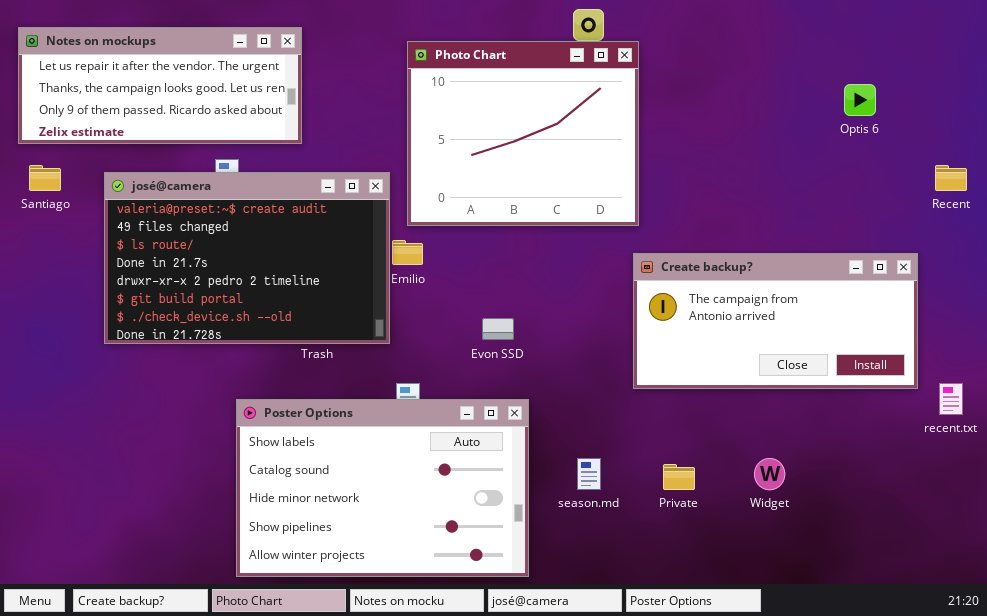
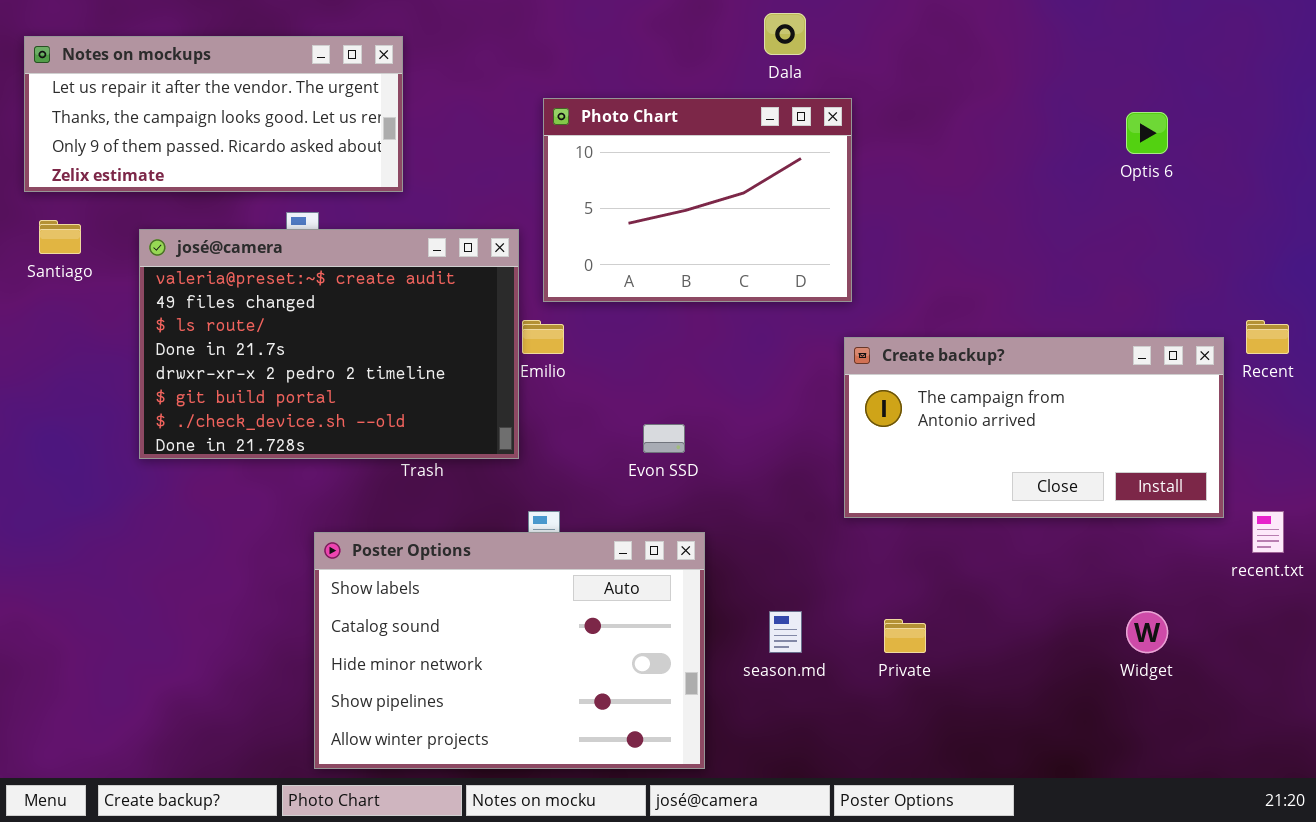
Photo Chart: [407,41,639,226] -> [543,98,852,302], resized
Recent: [935,165,967,191] -> [1246,320,1289,354], moved
Widget: [754,458,785,490] -> [1126,611,1168,653], moved

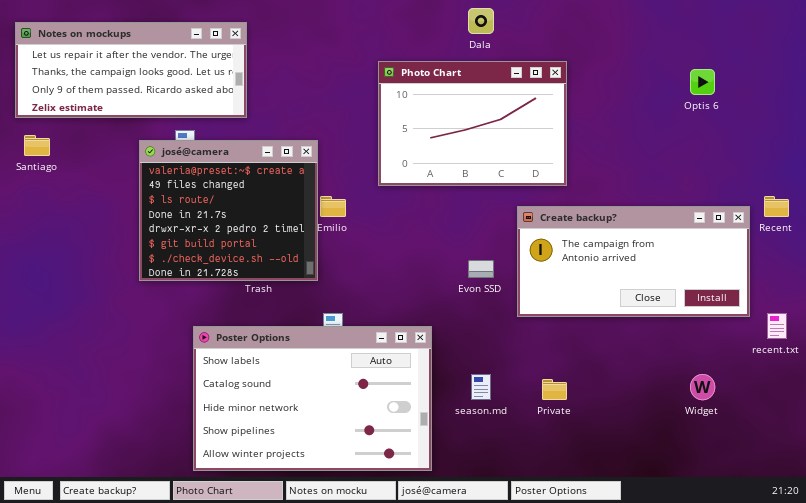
Photo Chart: [543,98,852,302] -> [378,61,567,186], moved
josé@camera: [139,229,519,459] -> [139,140,318,281], resized
Evon SSD: [643,424,685,453] -> [468,260,494,278], moved

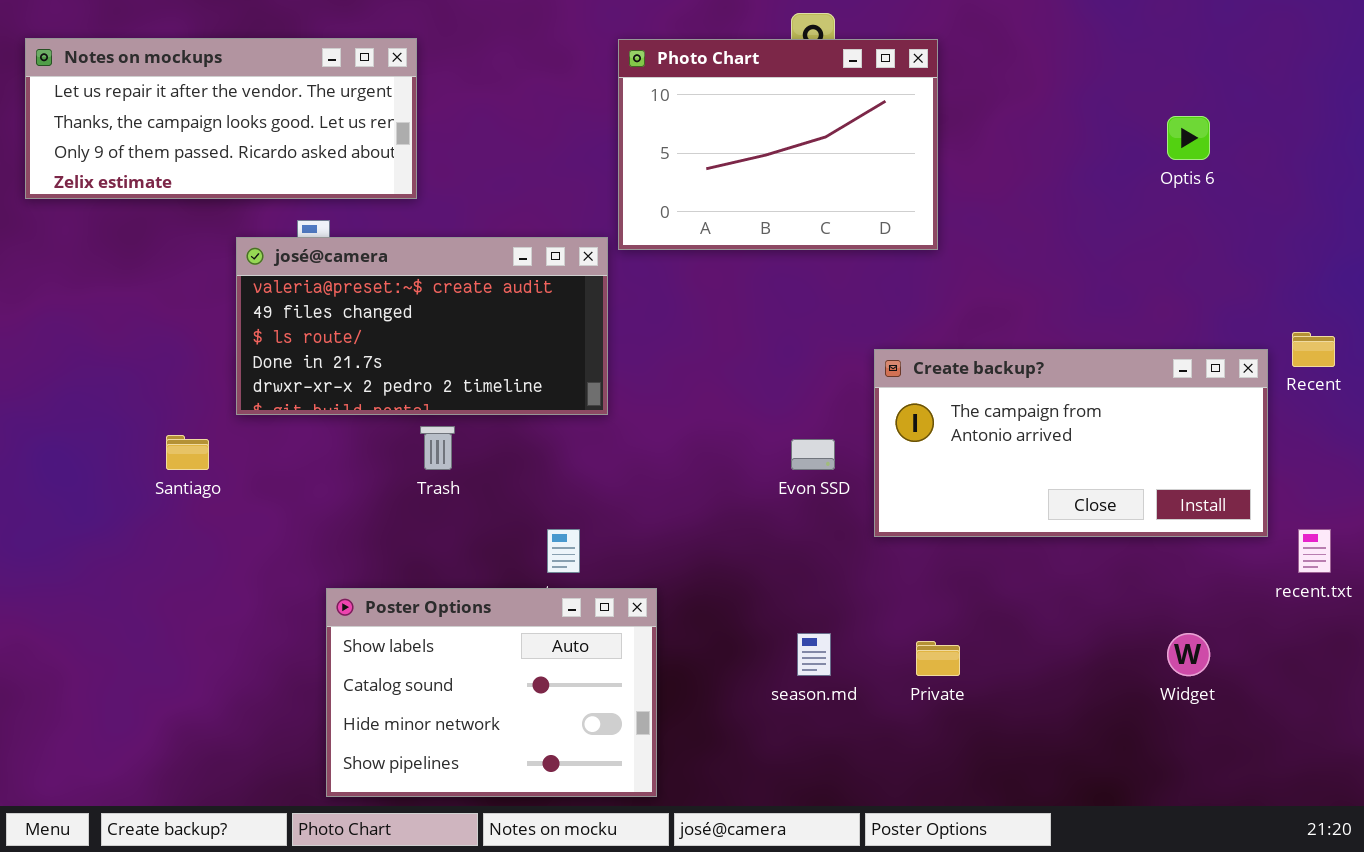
Photo Chart: [378,61,567,186] -> [618,39,938,250], moved
Santiago: [24,135,50,156] -> [166,435,209,470], moved
josé@camera: [139,140,318,281] -> [236,237,608,415], resized
Poster Options: [193,326,432,471] -> [326,588,657,797], resized

